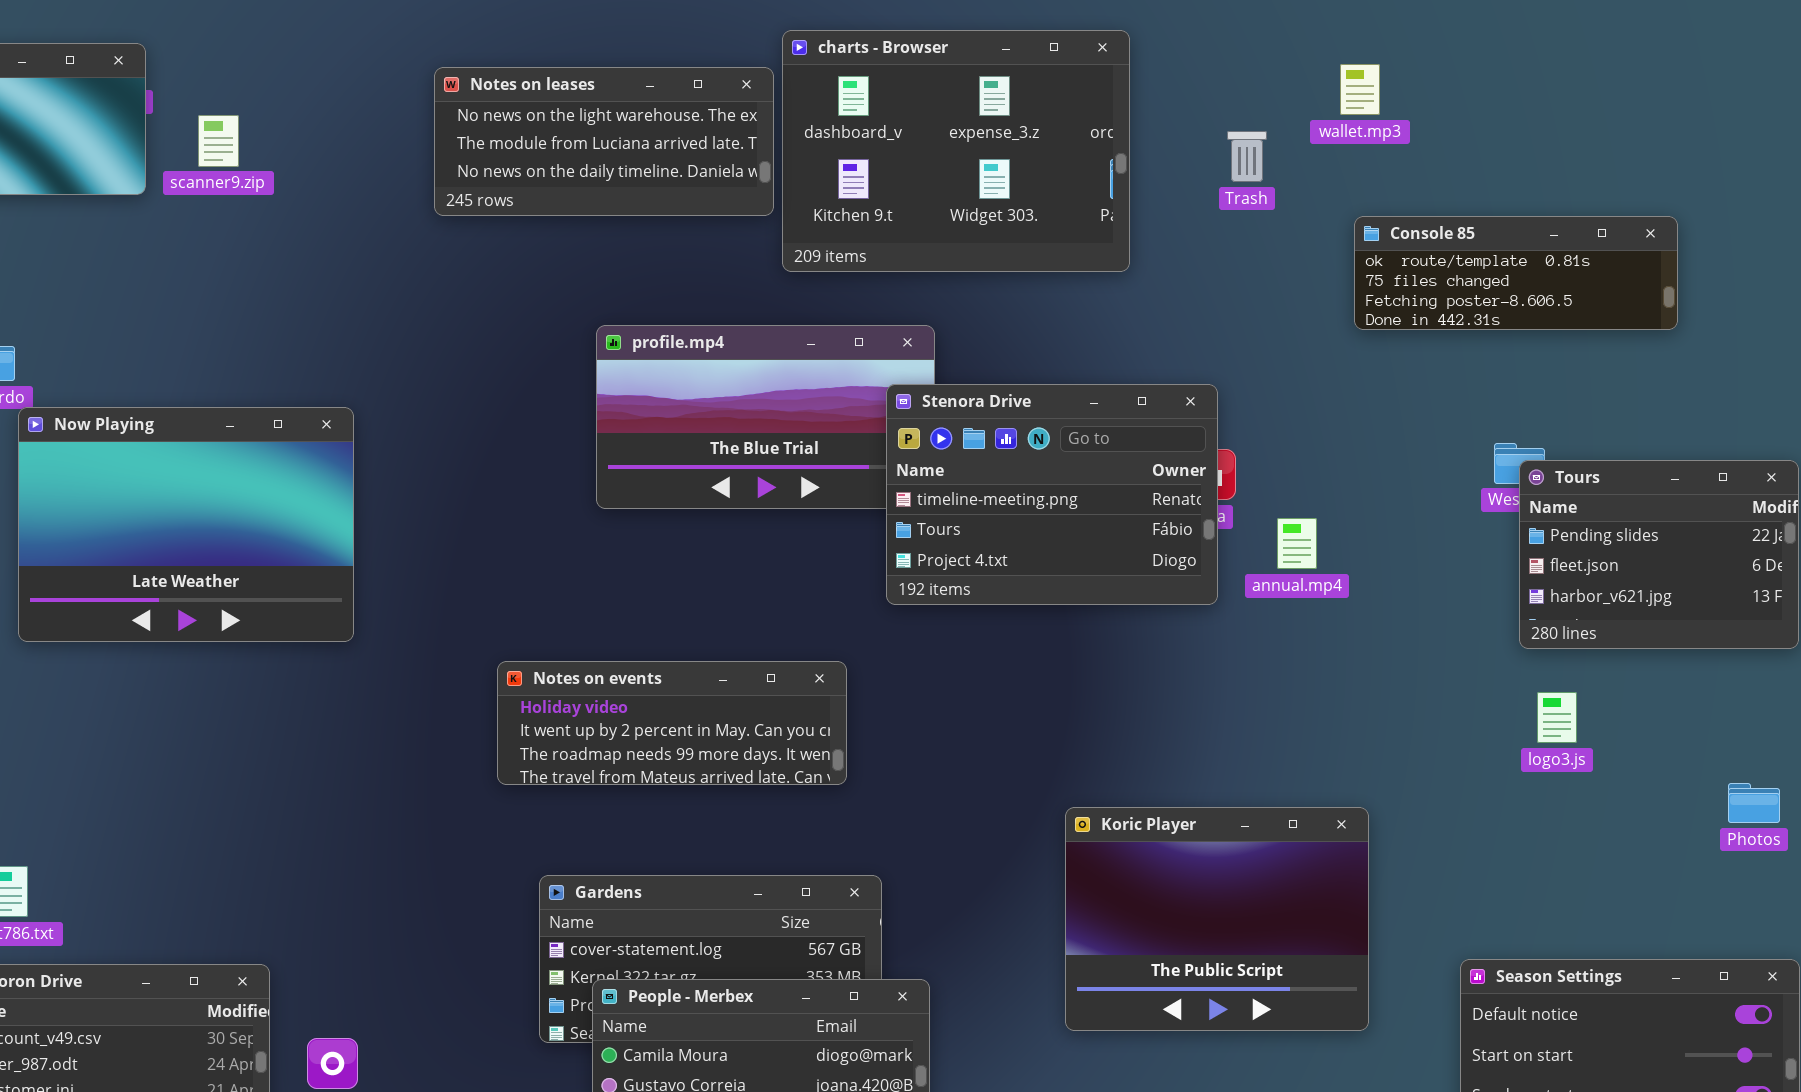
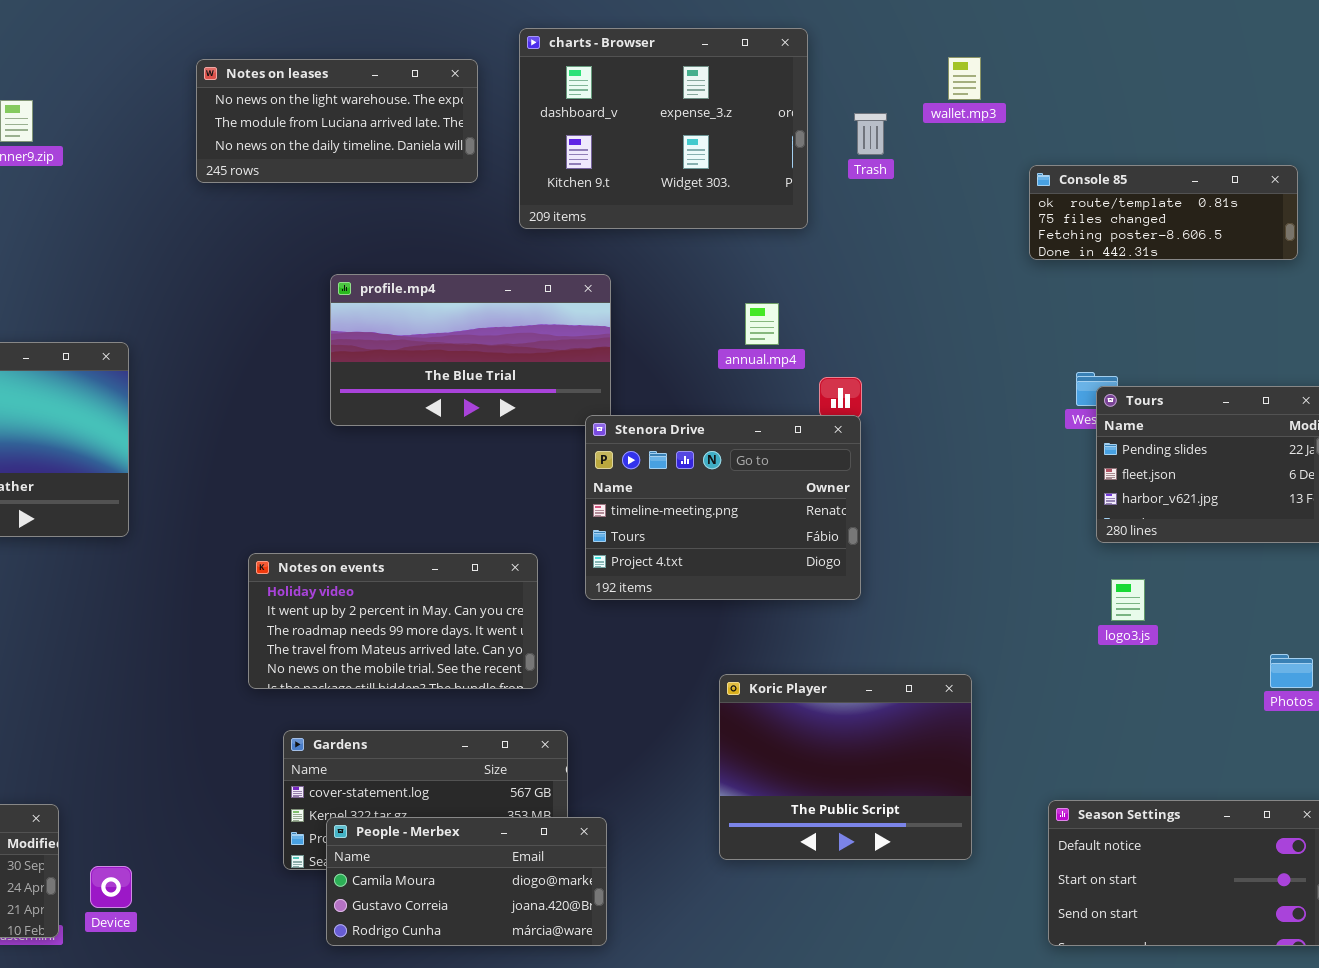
charts - Browser: [782,30,1130,272] -> [519,28,808,229], moved
Console 85: [1354,216,1678,330] -> [1029,165,1298,260], moved
Stenora Drive: [886,384,1218,605] -> [585,415,861,600], moved
annual.mp4: [1277,518,1317,569] -> [745,303,779,345], moved
Notes on events: [497,661,847,785] -> [248,553,538,689], resized

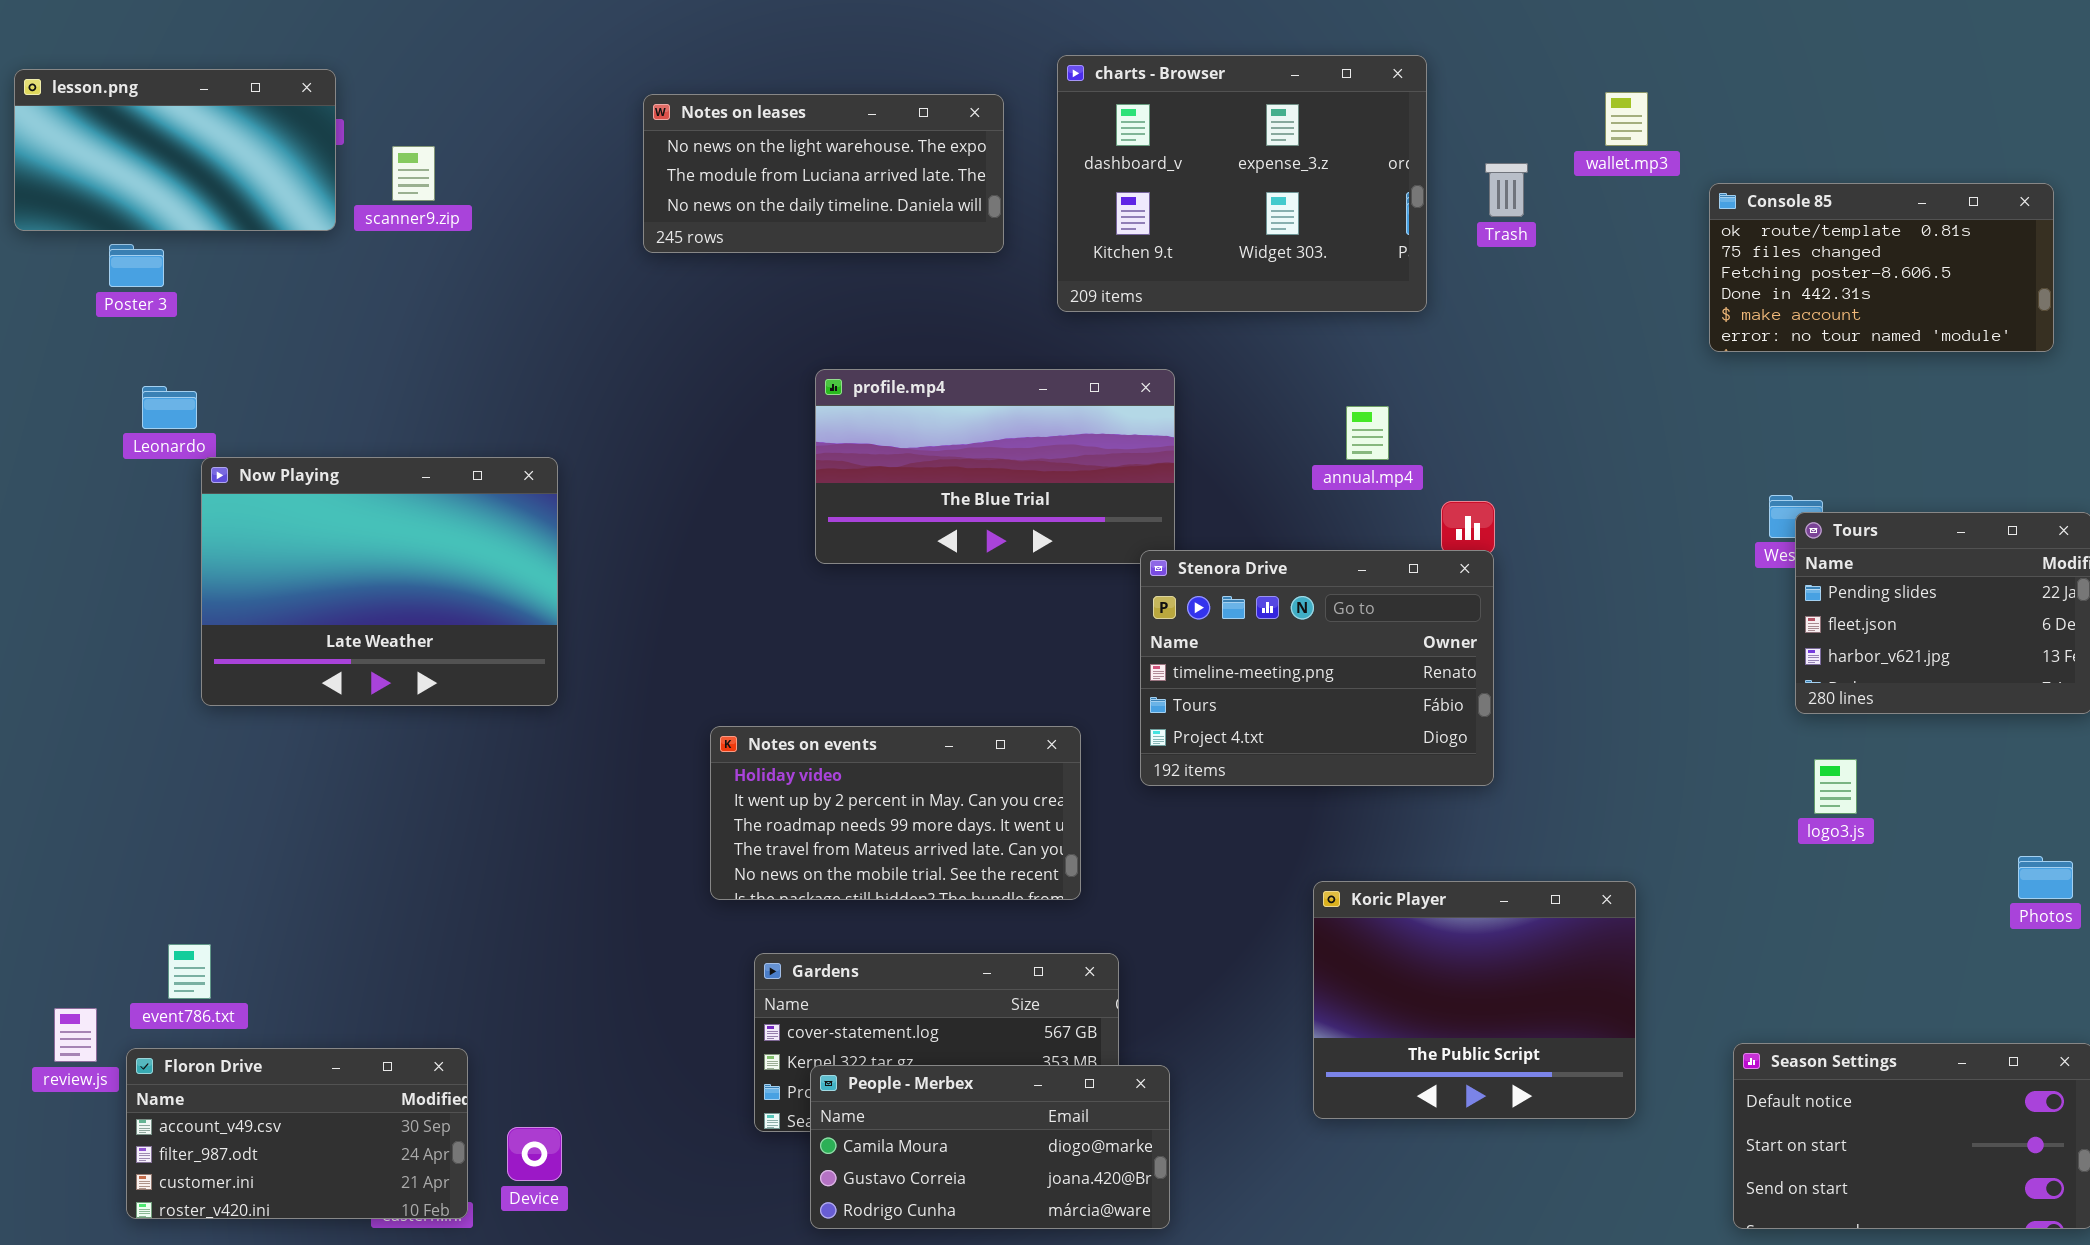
Console 85: [1029,165,1298,260] -> [1709,183,2054,352], resized

